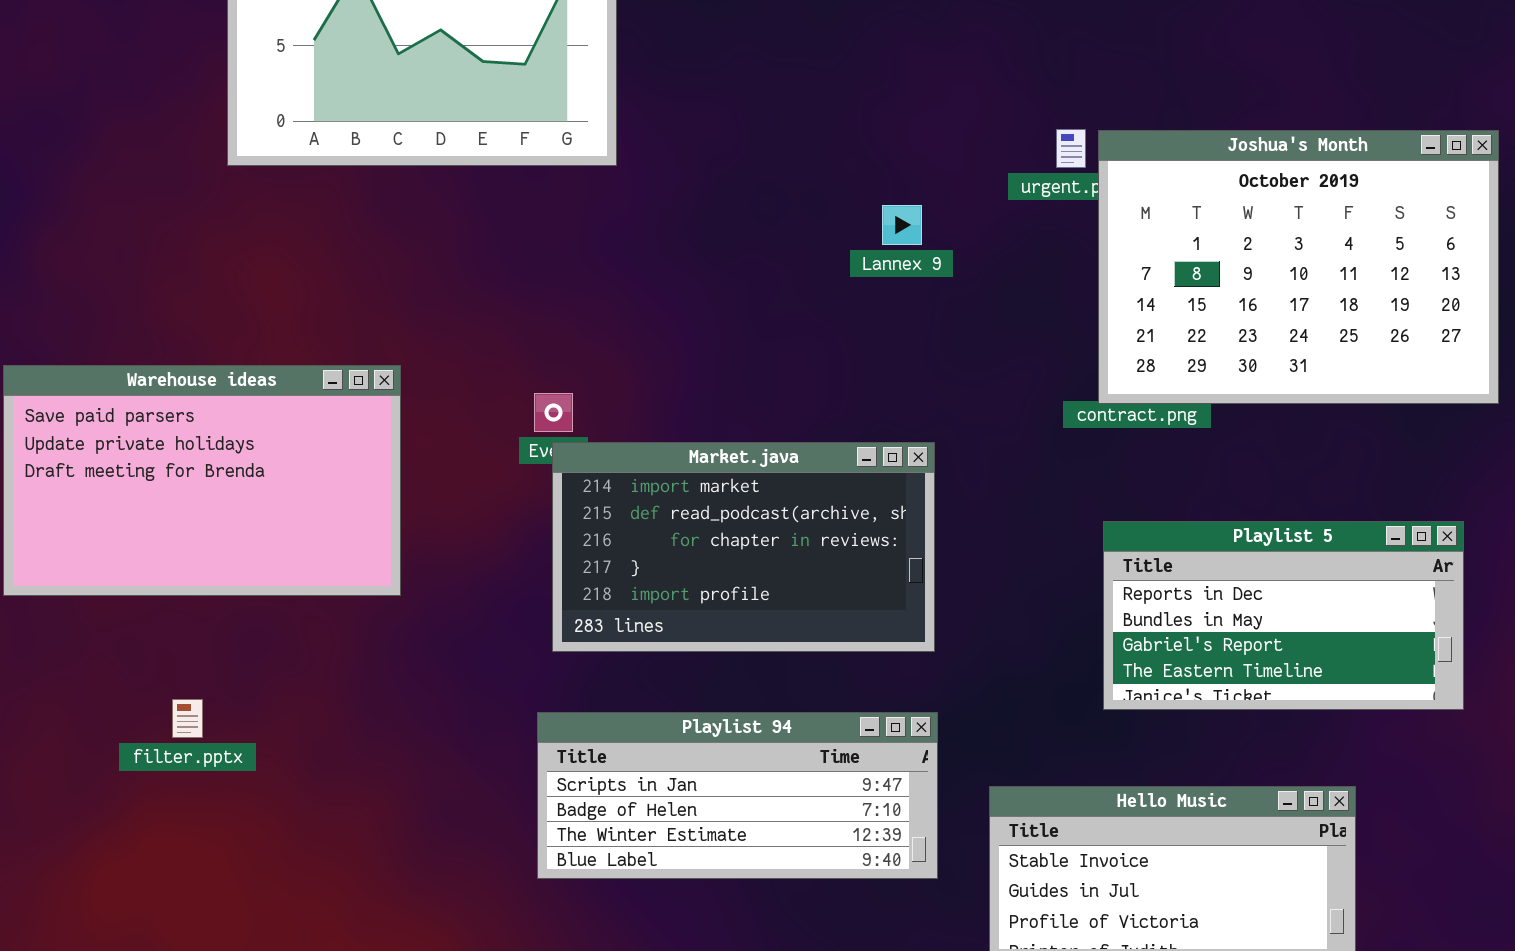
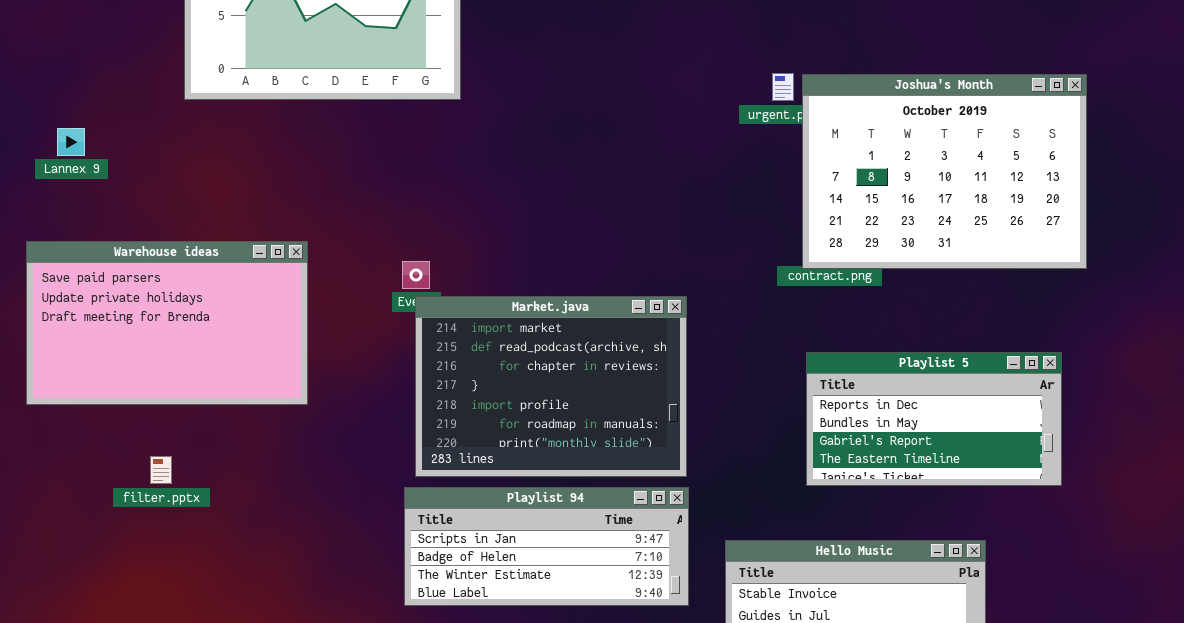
Lannex 9: [882,205,922,245] -> [57,128,85,156], moved
Market.java: [552,442,935,652] -> [415,296,687,477], resized
filter.pptx: [172,699,203,738] -> [150,456,172,484], moved

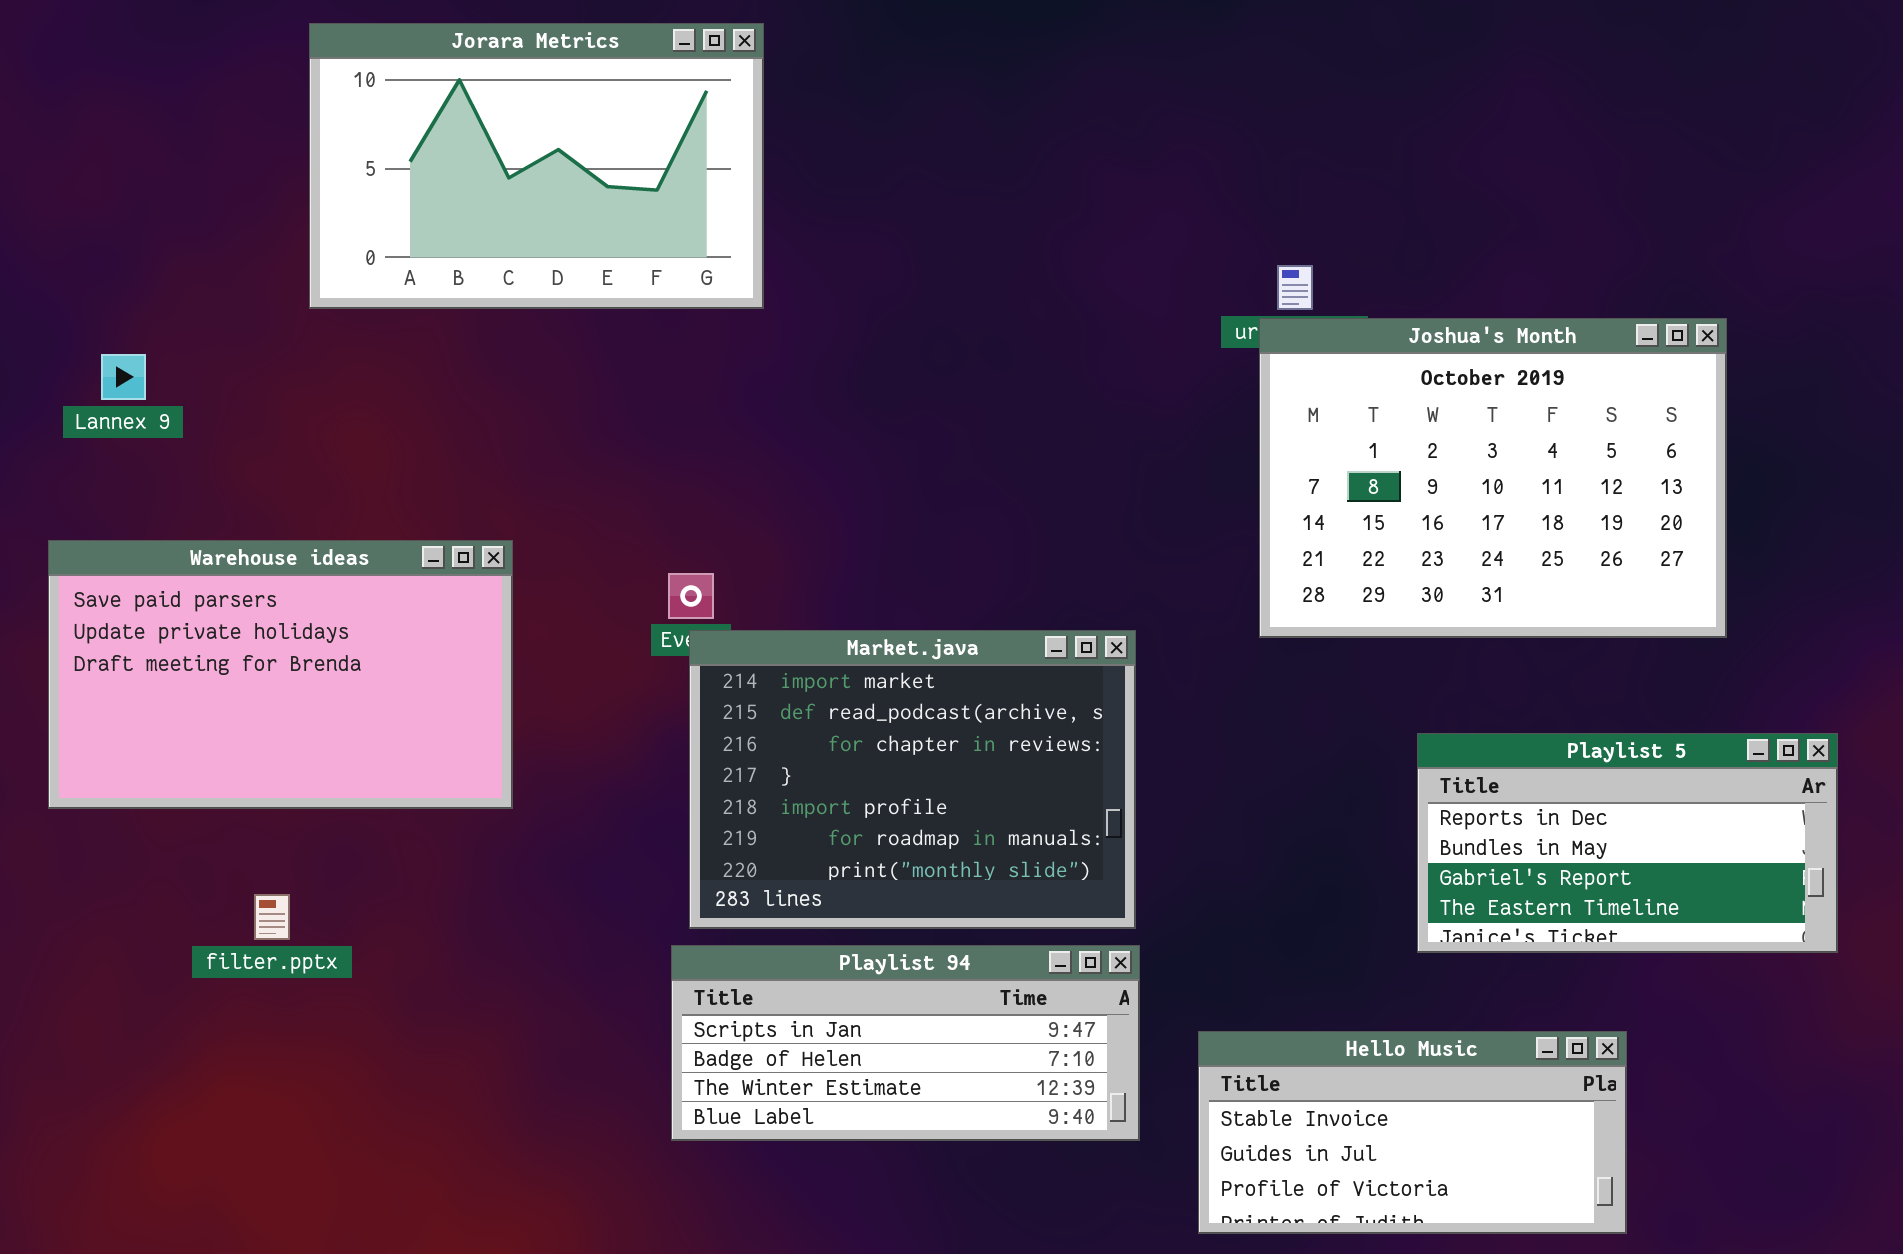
Joshua's Month: [802,74,1087,269] -> [1259,318,1727,638], moved
Playlist 5: [806,352,1062,486] -> [1417,733,1838,953], moved

